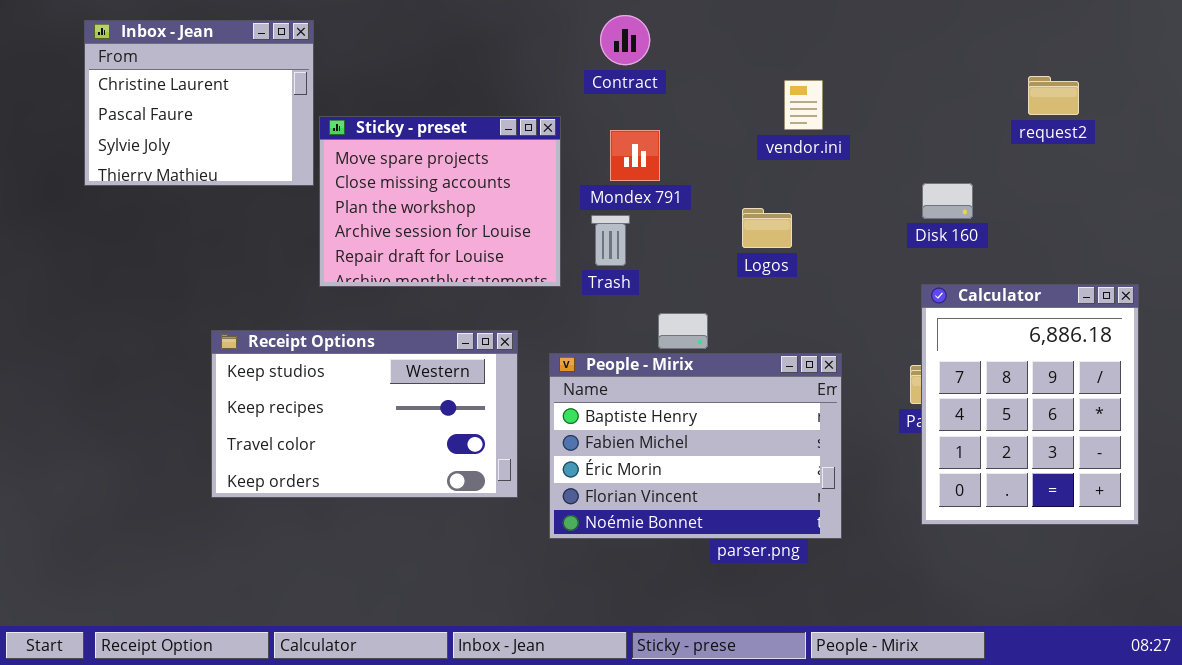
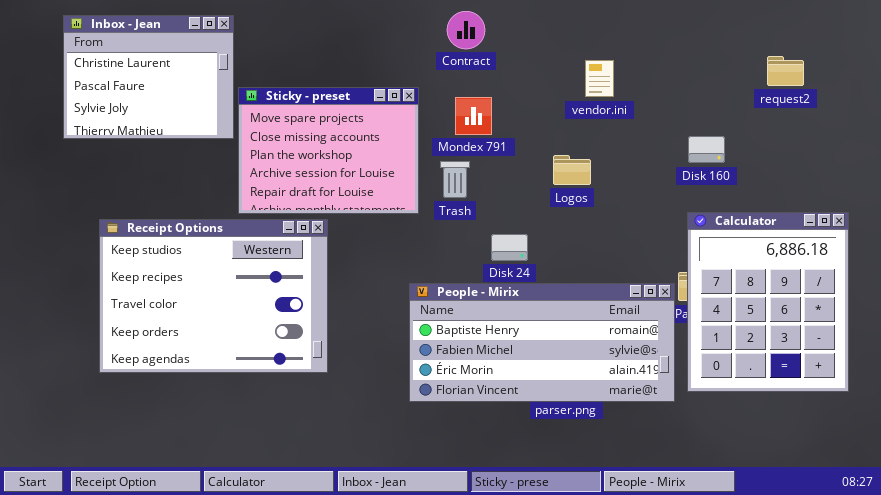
Receipt Options: [211,330,518,498] -> [99,219,328,373], moved, resized
People - Mirix: [549,353,842,539] -> [409,283,675,402], resized

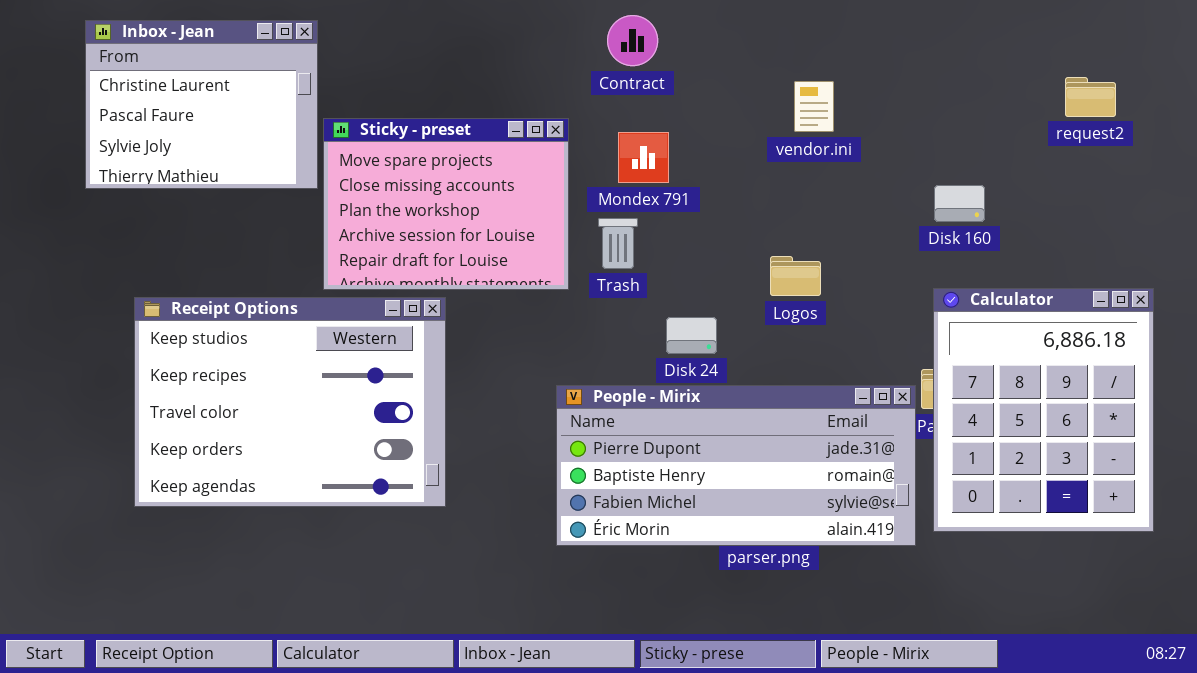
request2: [767,56,804,86] -> [1065,77,1116,117], moved
Logos: [553,155,591,185] -> [770,256,821,296], moved
People - Mirix: [409,283,675,402] -> [556,385,916,546], scrolled up 1 row

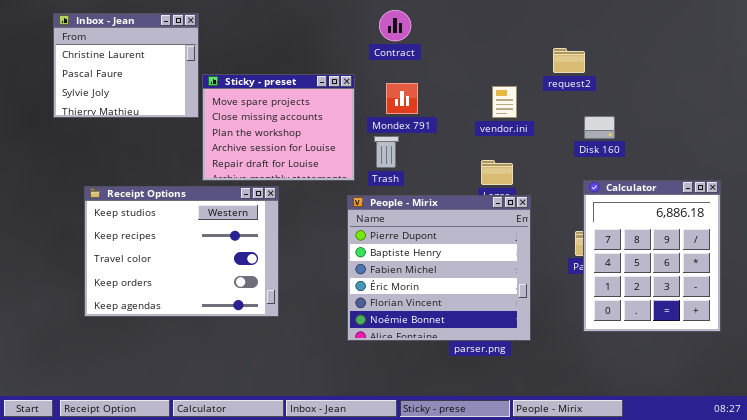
request2: [1065,77,1116,117] -> [553,48,585,73], moved
vendor.ini: [794,81,834,132] -> [492,86,517,118], moved
People - Mirix: [556,385,916,546] -> [347,195,531,341], resized

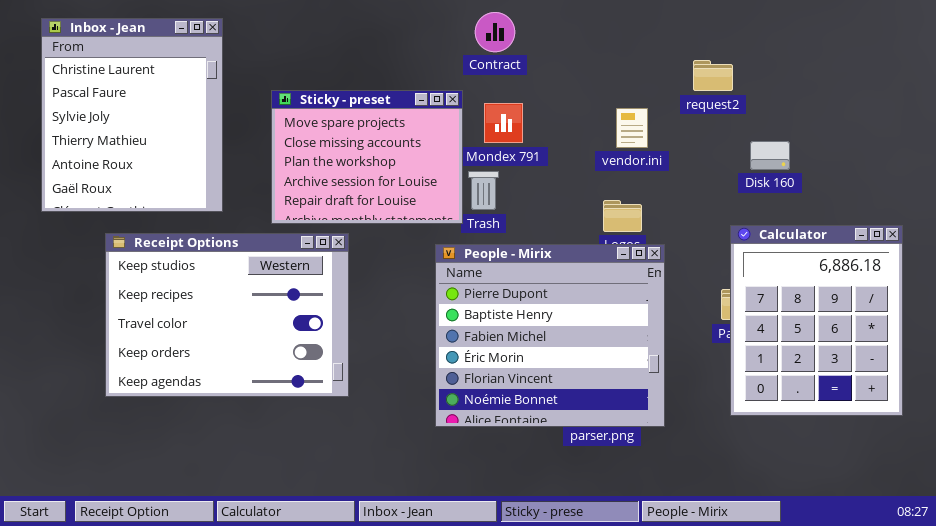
Inbox - Jean: [53,13,199,118] -> [41,18,223,212], moved, resized
Sticky - preset: [202,74,355,181] -> [271,90,463,224], moved
Disk 160: [584,116,615,139] -> [750,141,790,170], moved

